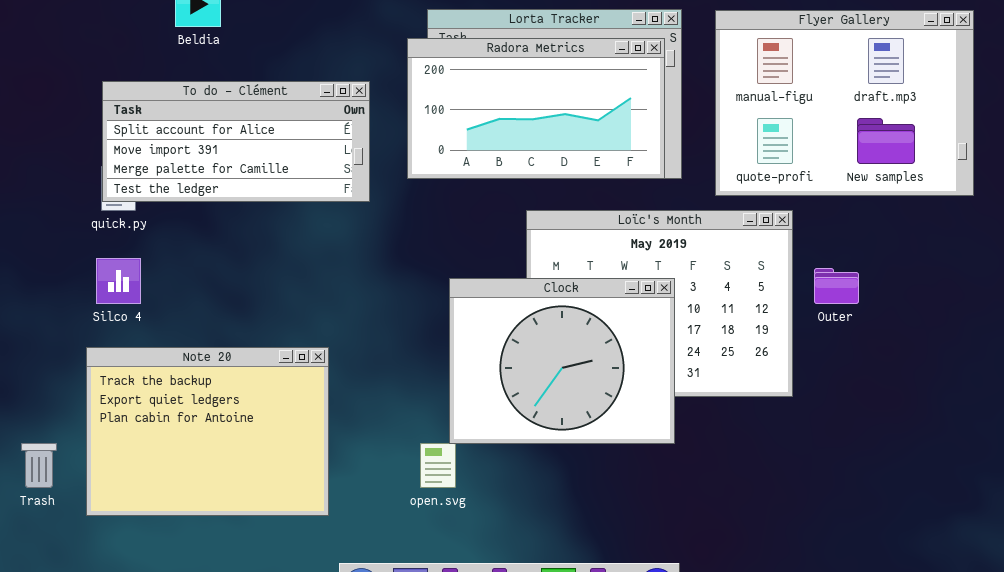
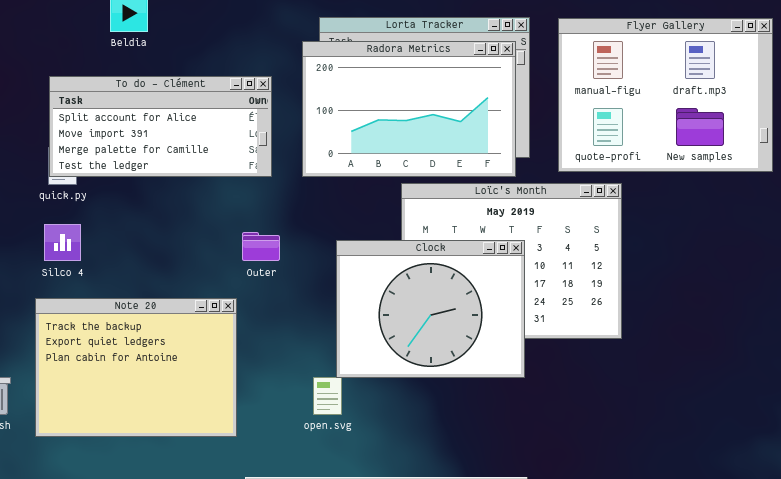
Radora Metrics: [407,38,665,179] -> [302,41,516,177], resized
Outer: [814,268,859,304] -> [242,232,280,261], moved

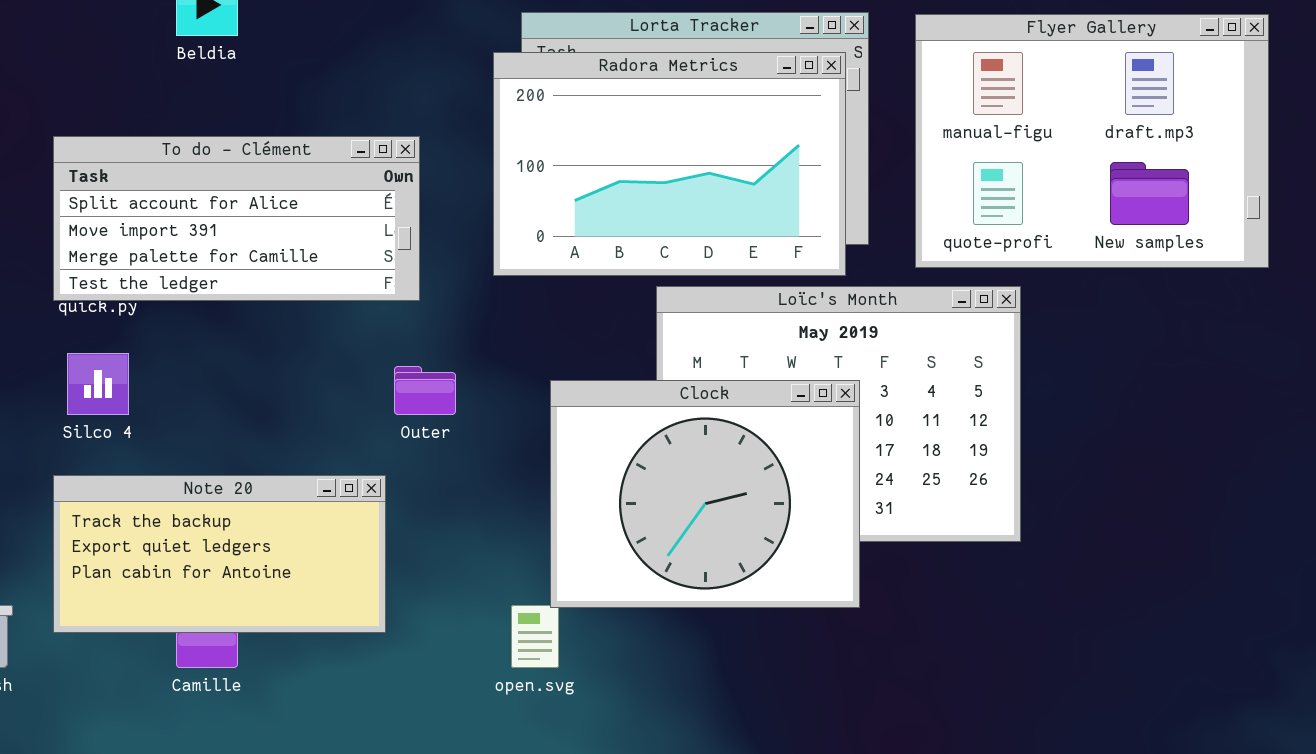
To do - Clément: [49,76,272,177] -> [53,136,420,301], moved
Note 20: [35,298,237,437] -> [53,475,386,633], resized

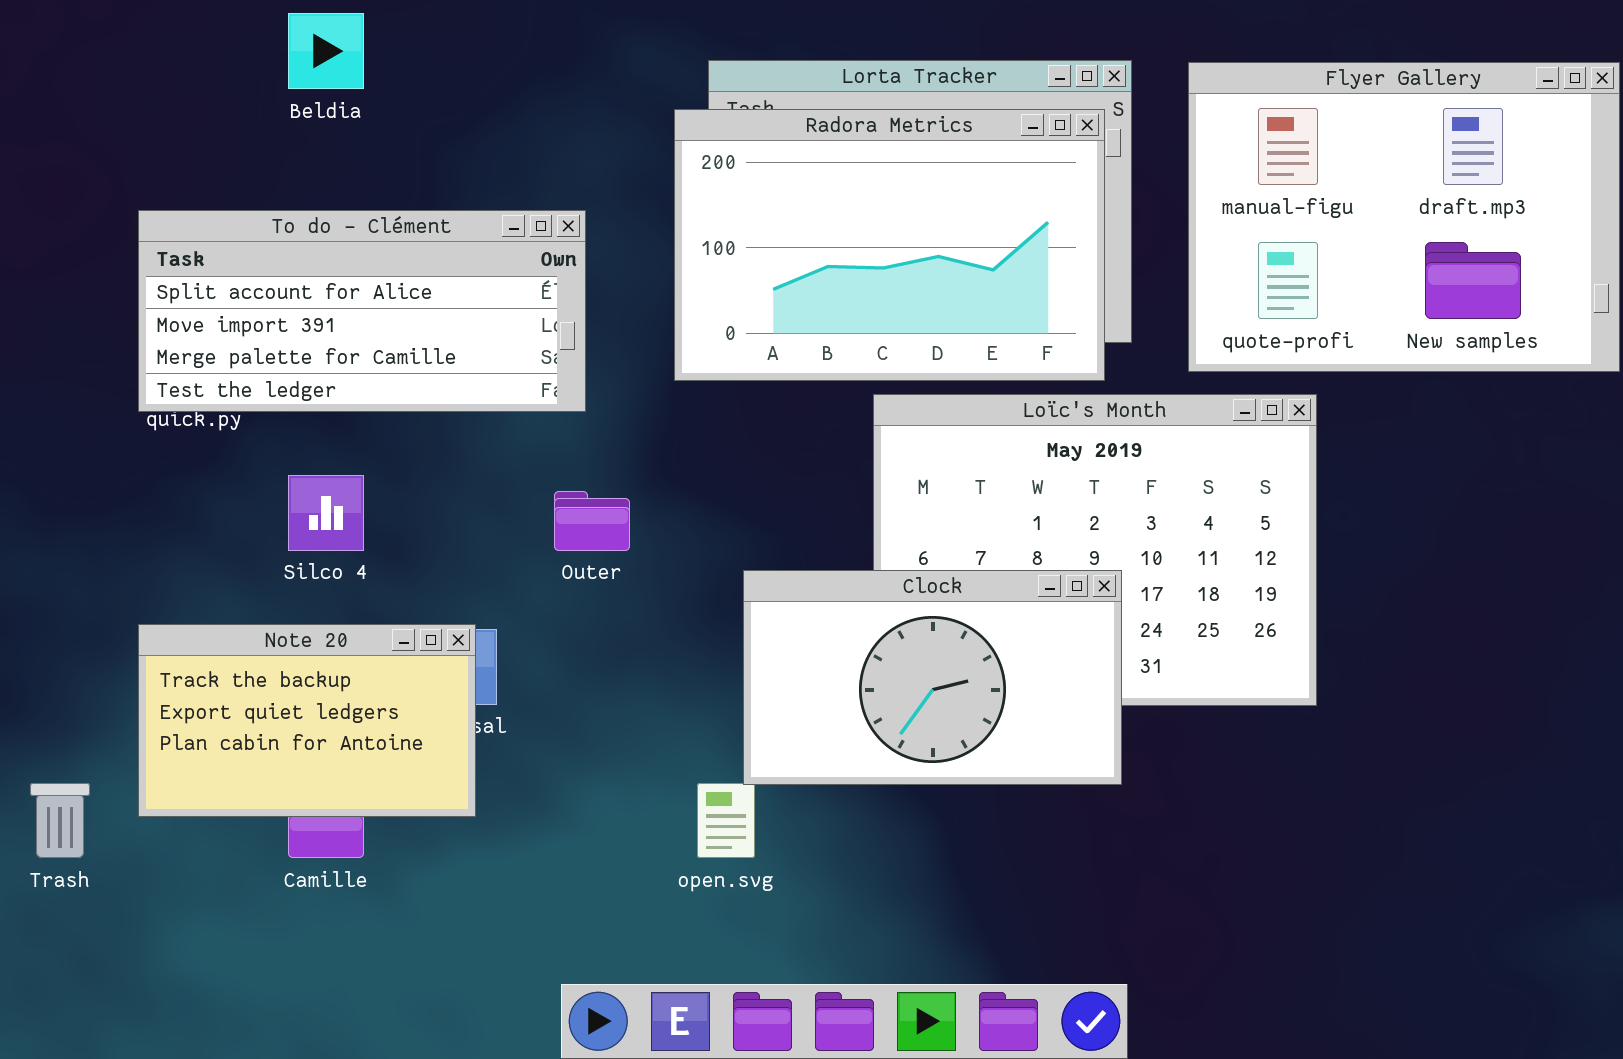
Silco 4: [67,353,129,415] -> [288,475,364,551], moved
Clock: [550,380,860,608] -> [743,570,1122,785], resized
Note 20: [53,475,386,633] -> [138,624,476,817], resized

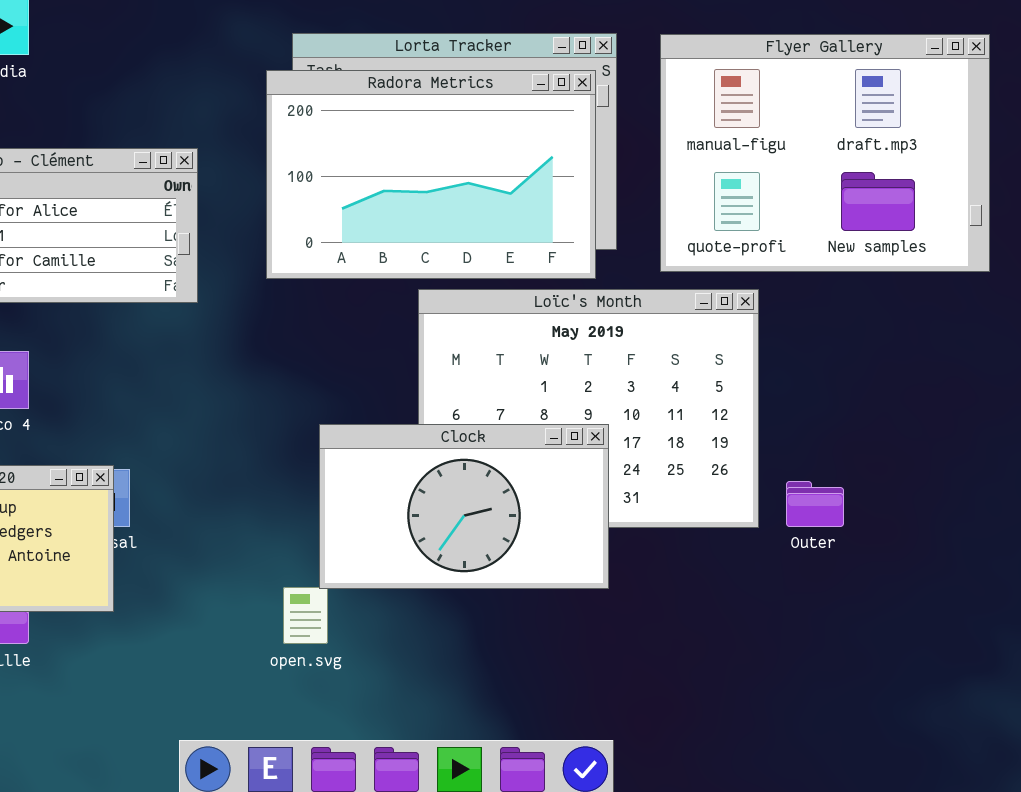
Outer: [554,491,630,551] -> [786,481,844,527], moved

